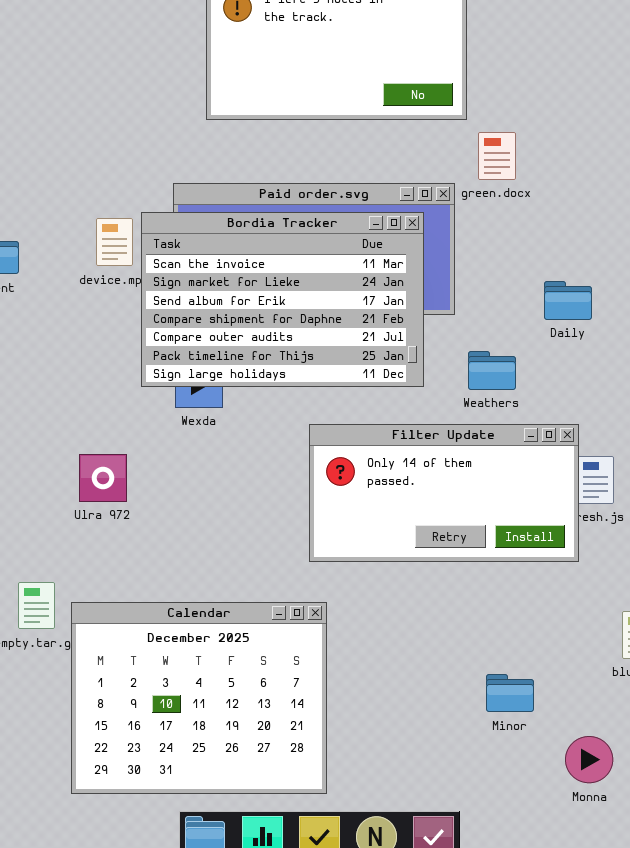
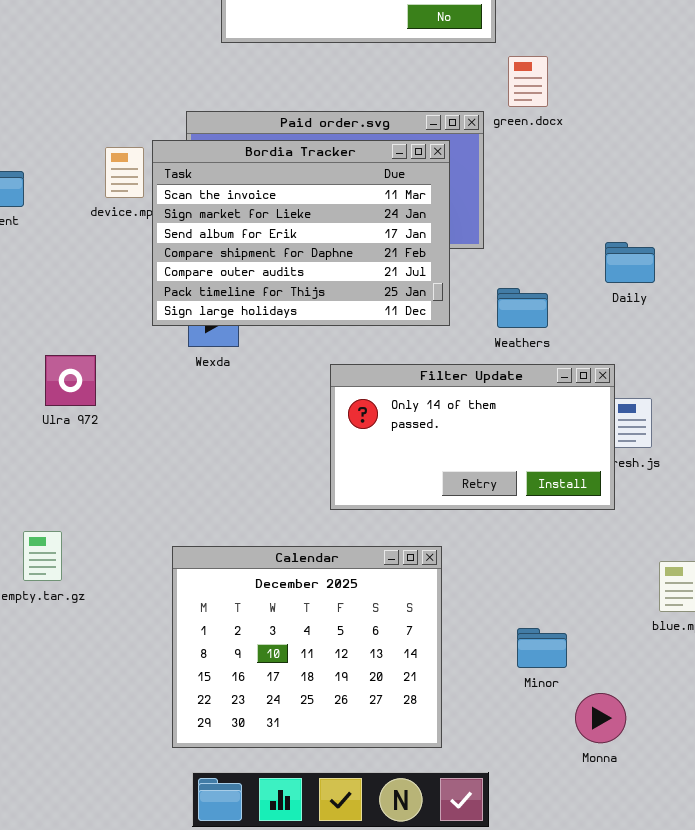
Daily: [544,281,592,320] -> [605,242,655,283], moved
Ulra 972: [79,454,127,502] -> [45,355,96,406], moved
Calendar: [71,602,327,794] -> [172,546,442,748], moved
Monna: [565,736,613,783] -> [575,693,626,743], moved

